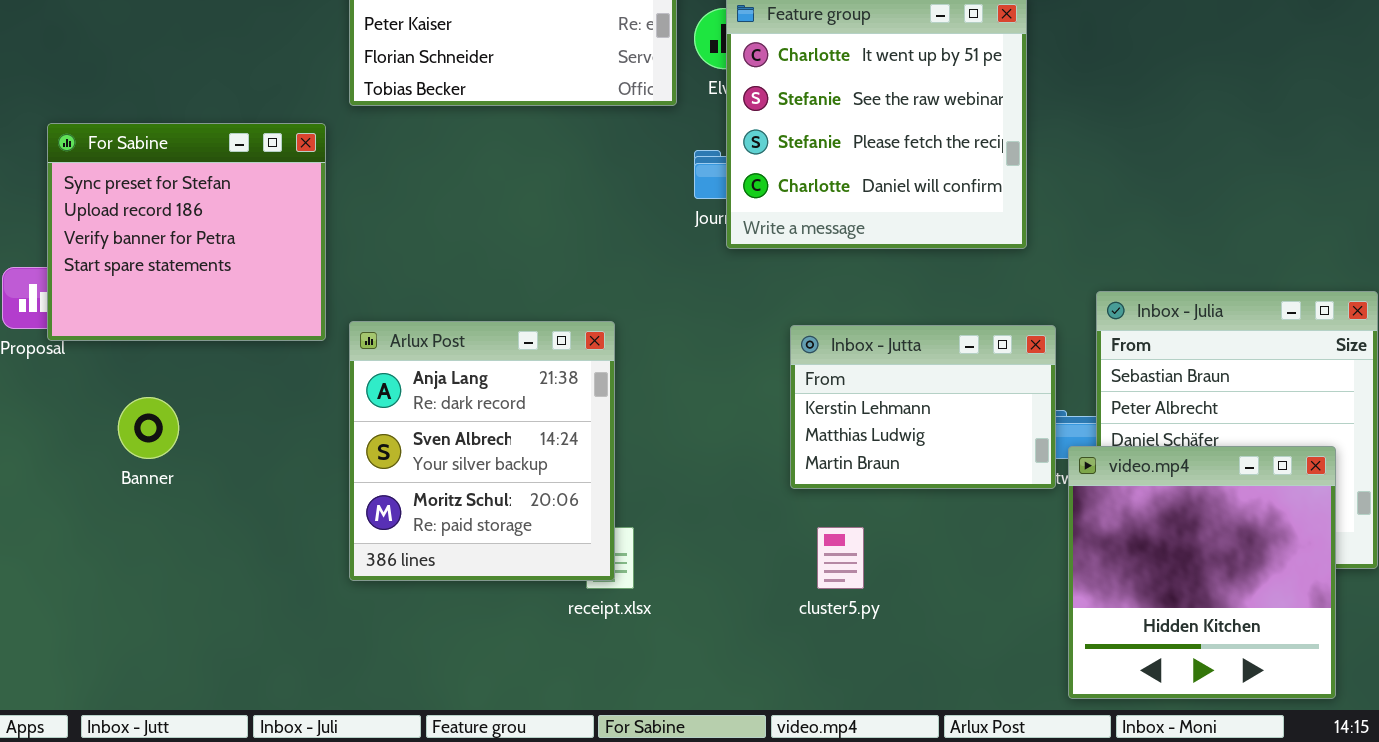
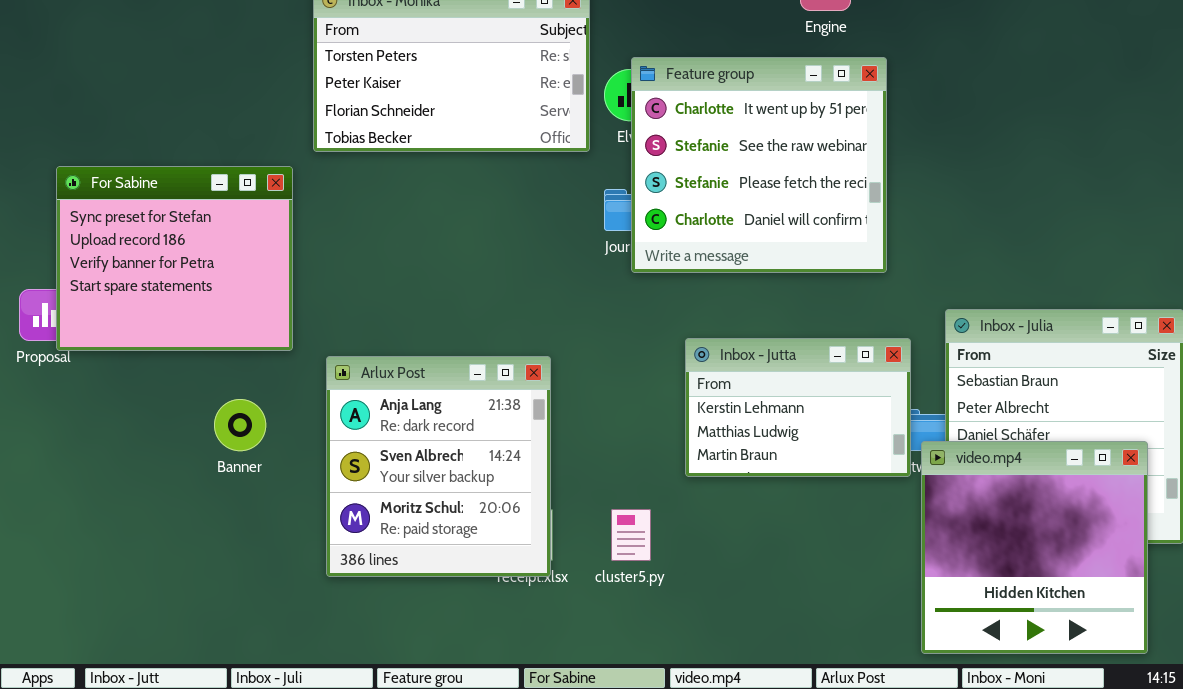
Arlux Post: [349,321,615,581] -> [326,356,551,577], moved
Banner: [118,397,179,459] -> [214,399,266,451], moved
cluster5.py: [817,527,864,589] -> [611,509,651,561], moved

